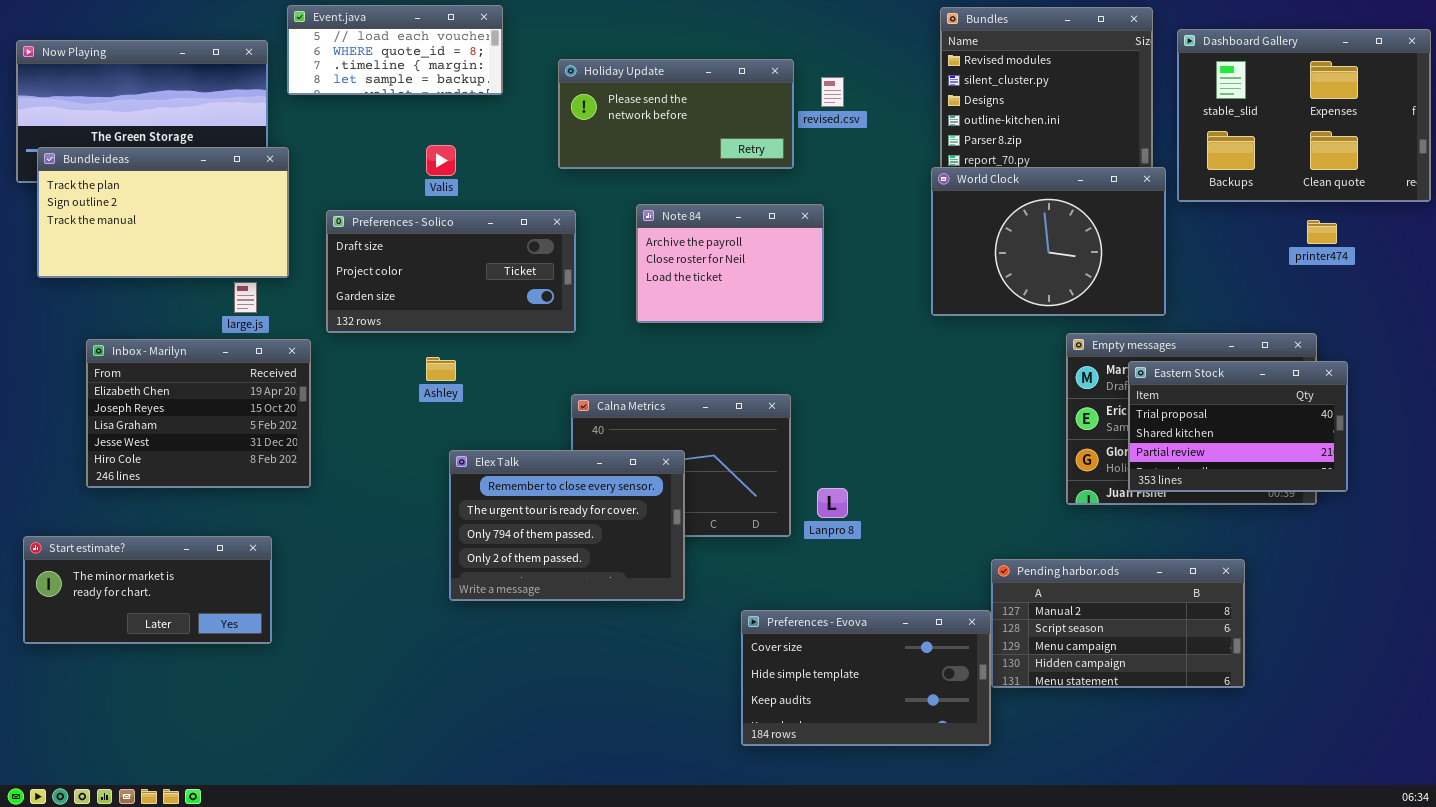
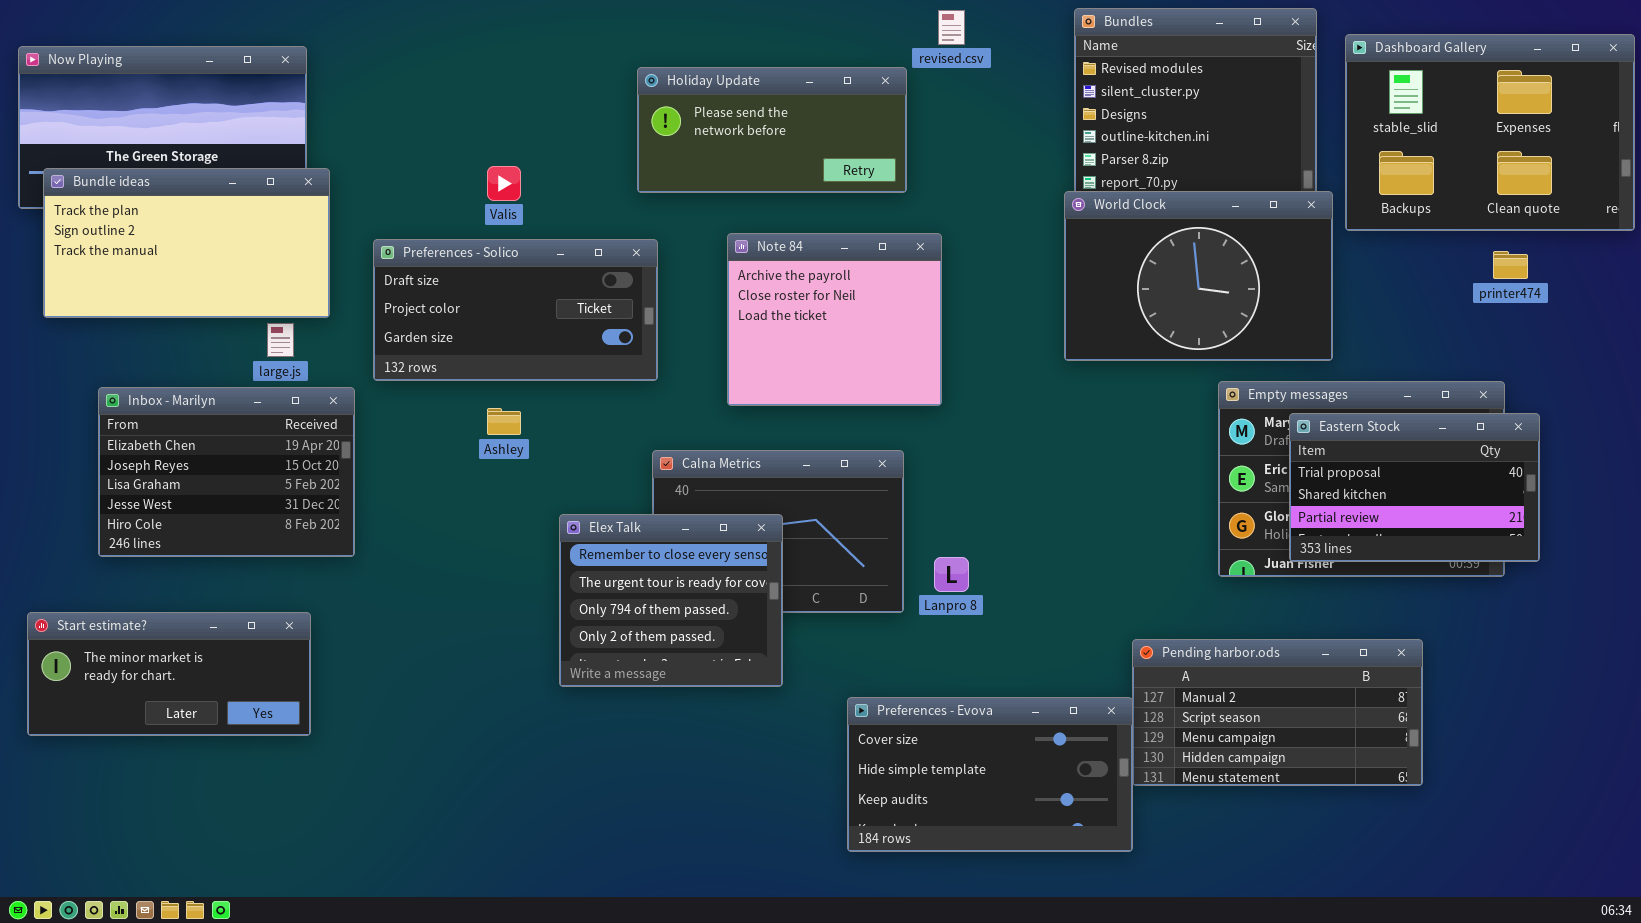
Event.java: [287,5,503,95] -> none, closed
revised.csv: [821,77,844,107] -> [938,10,965,45], moved
Note 84: [636,204,824,323] -> [727,233,942,406], resized
Elex Talk: [449,450,685,601] -> [559,514,783,687], resized

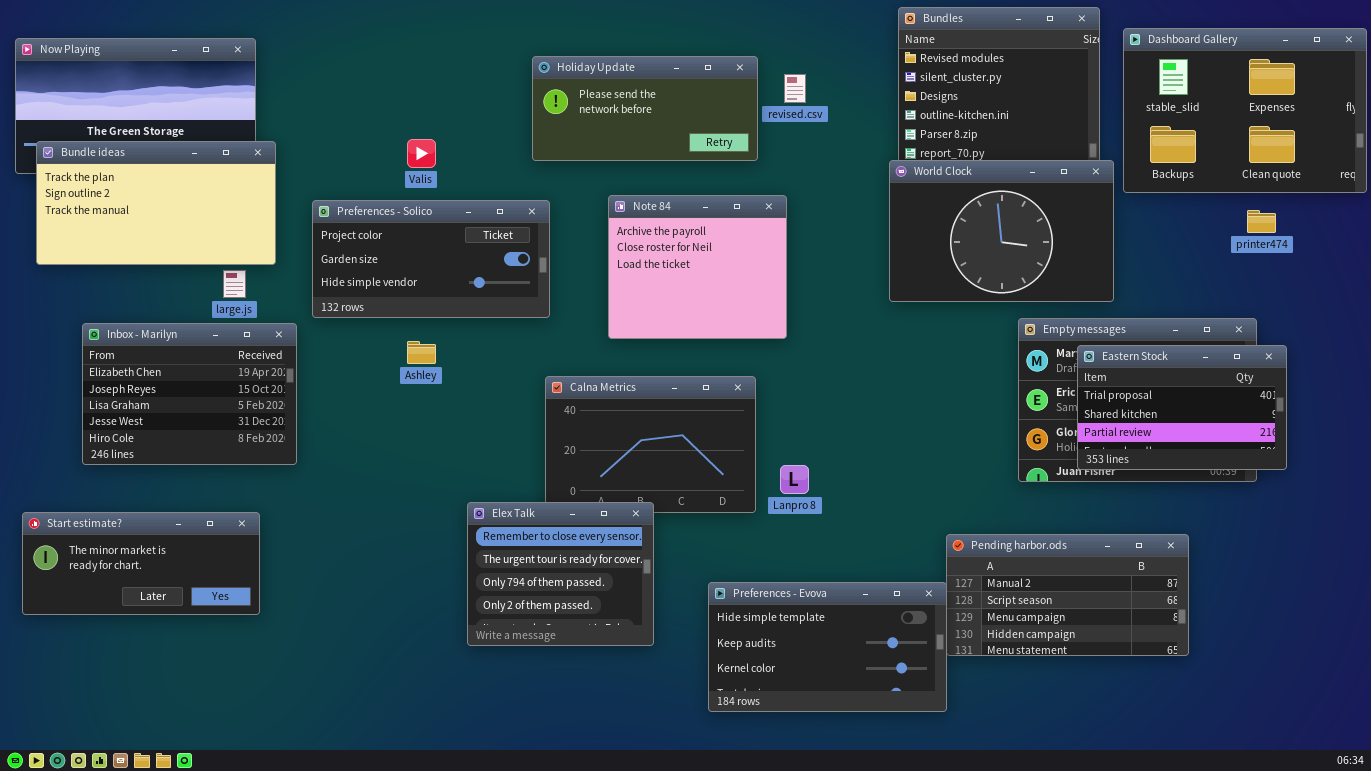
revised.csv: [938,10,965,45] -> [784,74,806,103], moved
Preferences - Solico: [373,239,658,381] -> [312,200,550,318], scrolled down 1 row
Elex Talk: [559,514,783,687] -> [467,502,654,646], moved
Preferences - Evova: [847,697,1133,852] -> [708,582,947,712], scrolled down 1 row

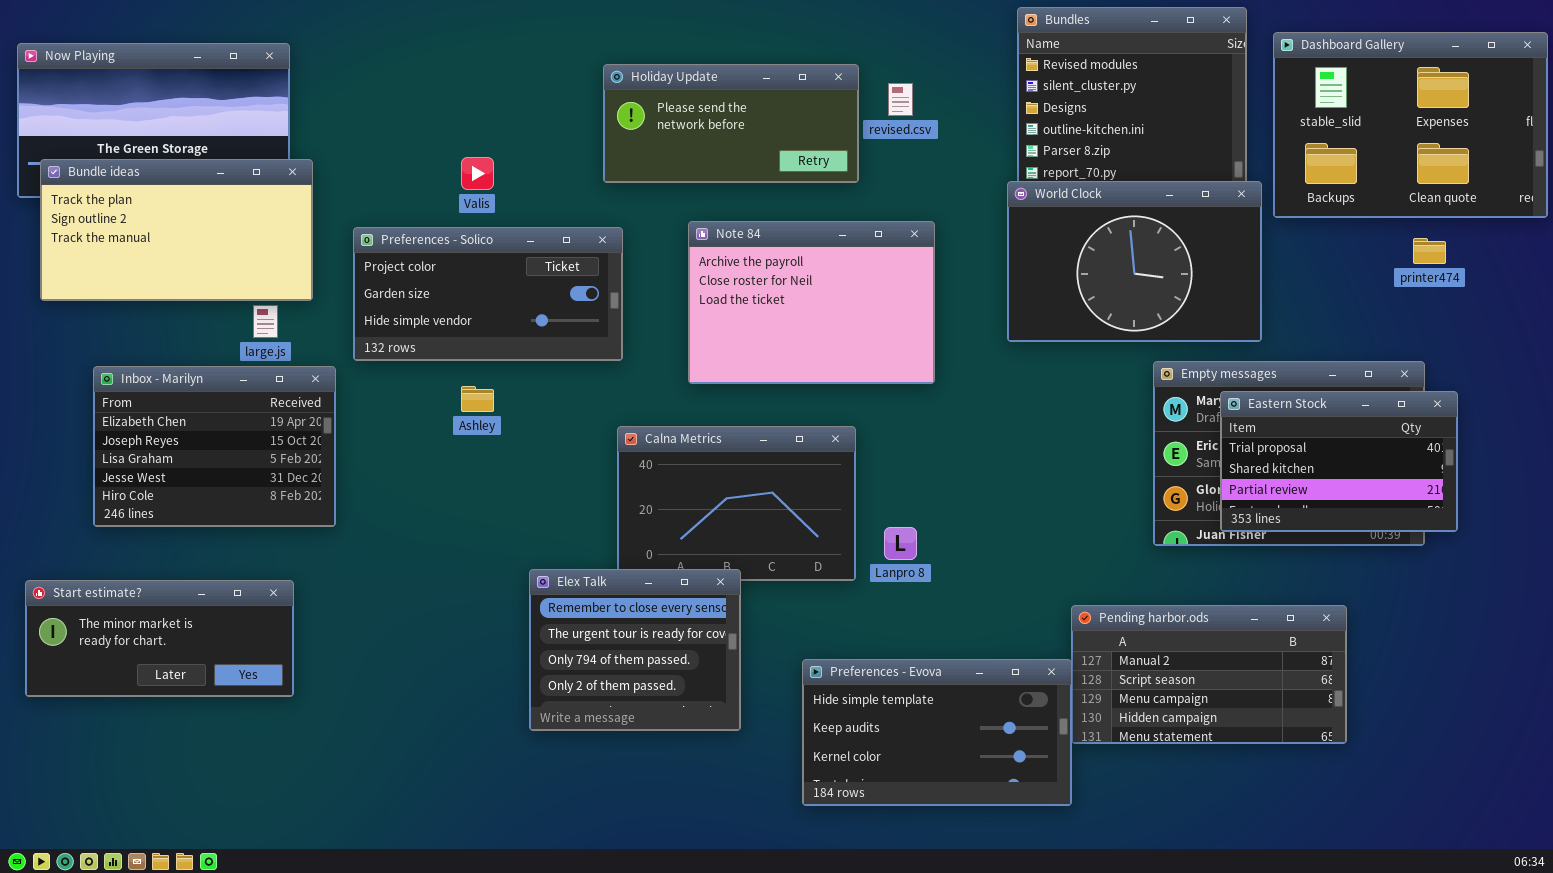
Note 84: [608,195,787,339] -> [688,221,935,384], resized

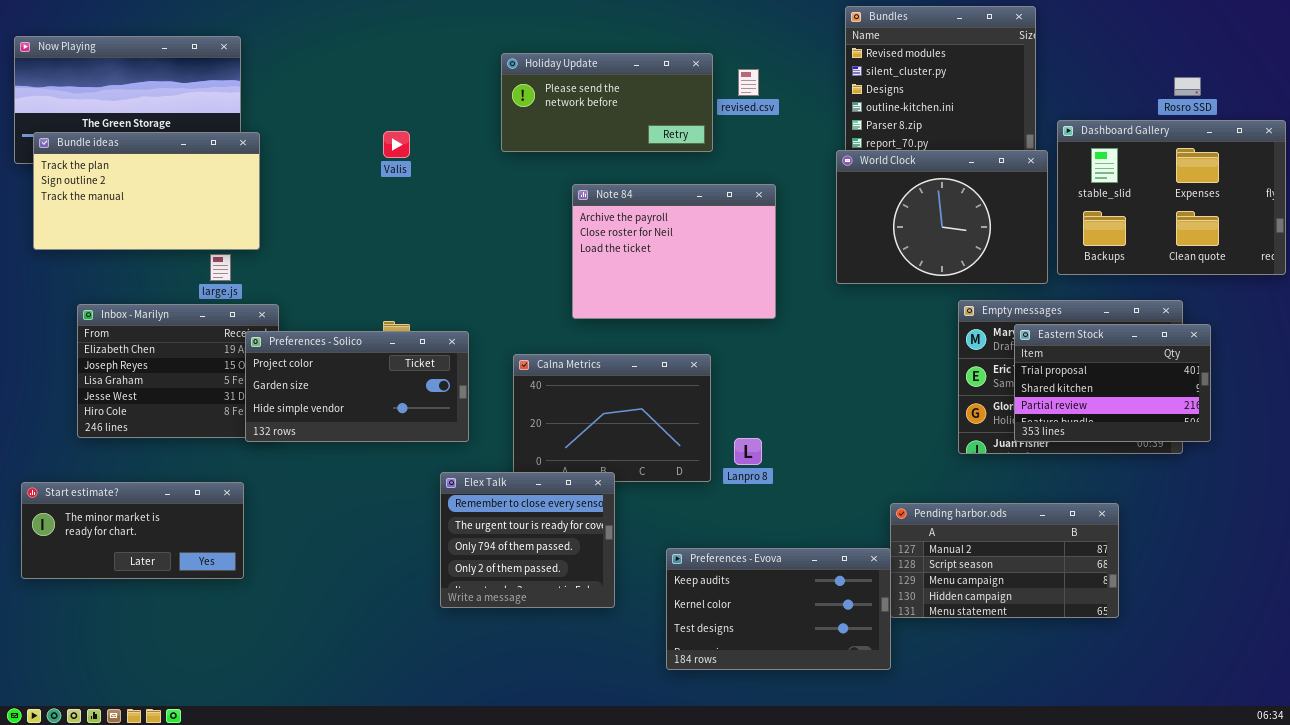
Dashboard Gallery: [1273,32,1548,218] -> [1057,120,1286,275], moved
Preferences - Solico: [353,227,623,361] -> [245,331,469,442], moved
Preferences - Evova: [802,659,1072,806] -> [666,548,891,670], scrolled down 1 row

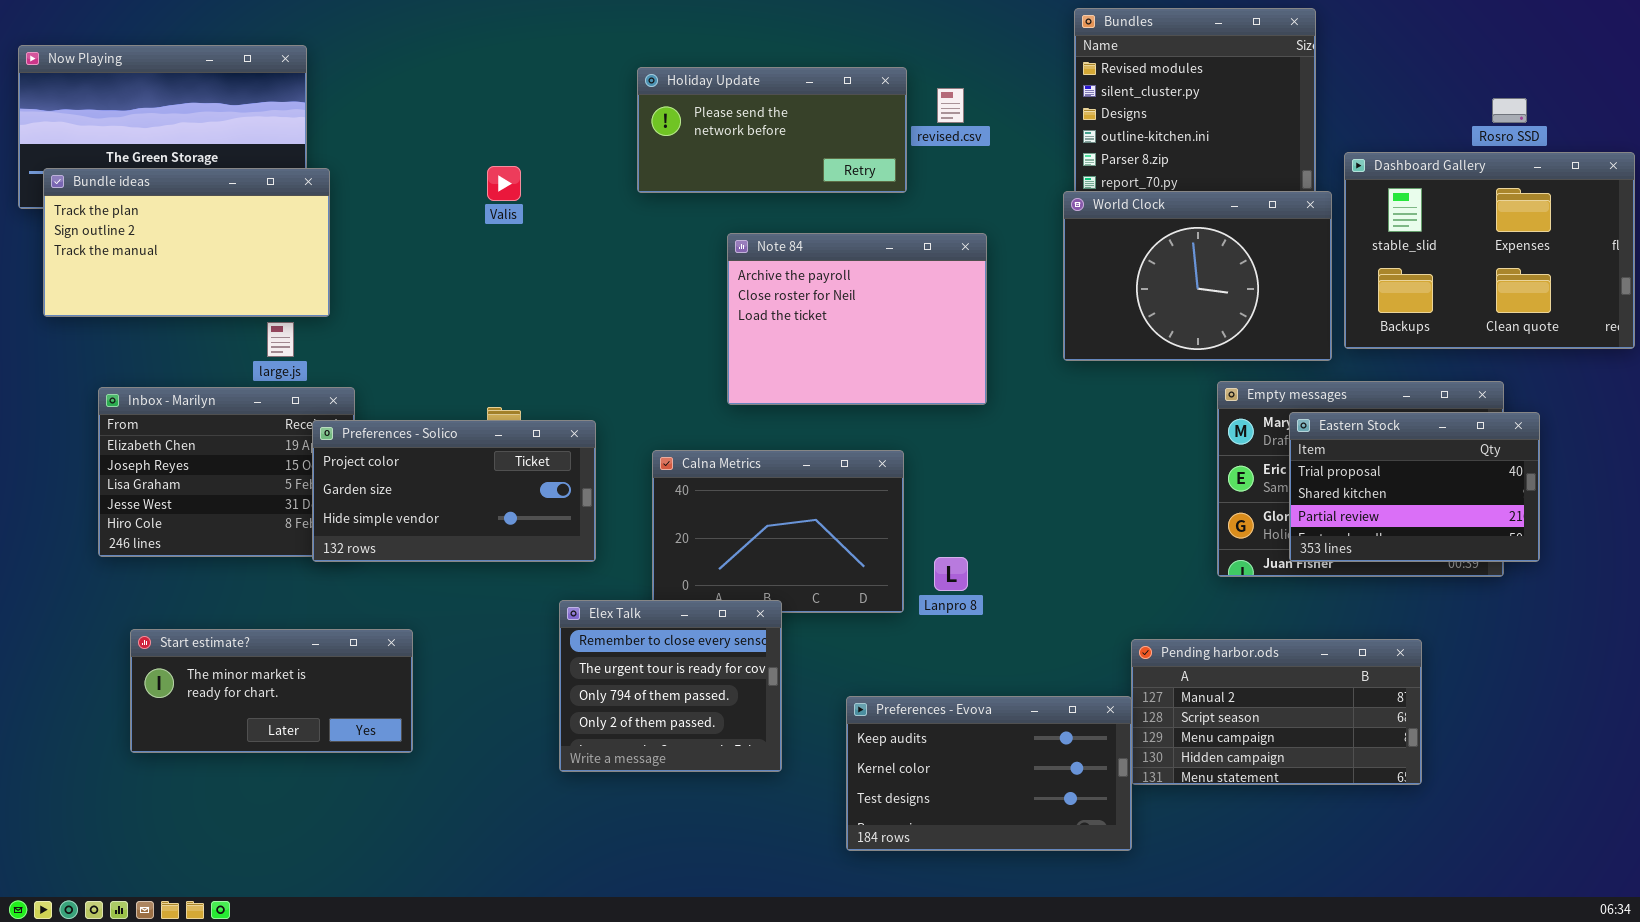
Start estimate?: [21,482,244,579] -> [130,629,413,753], moved

